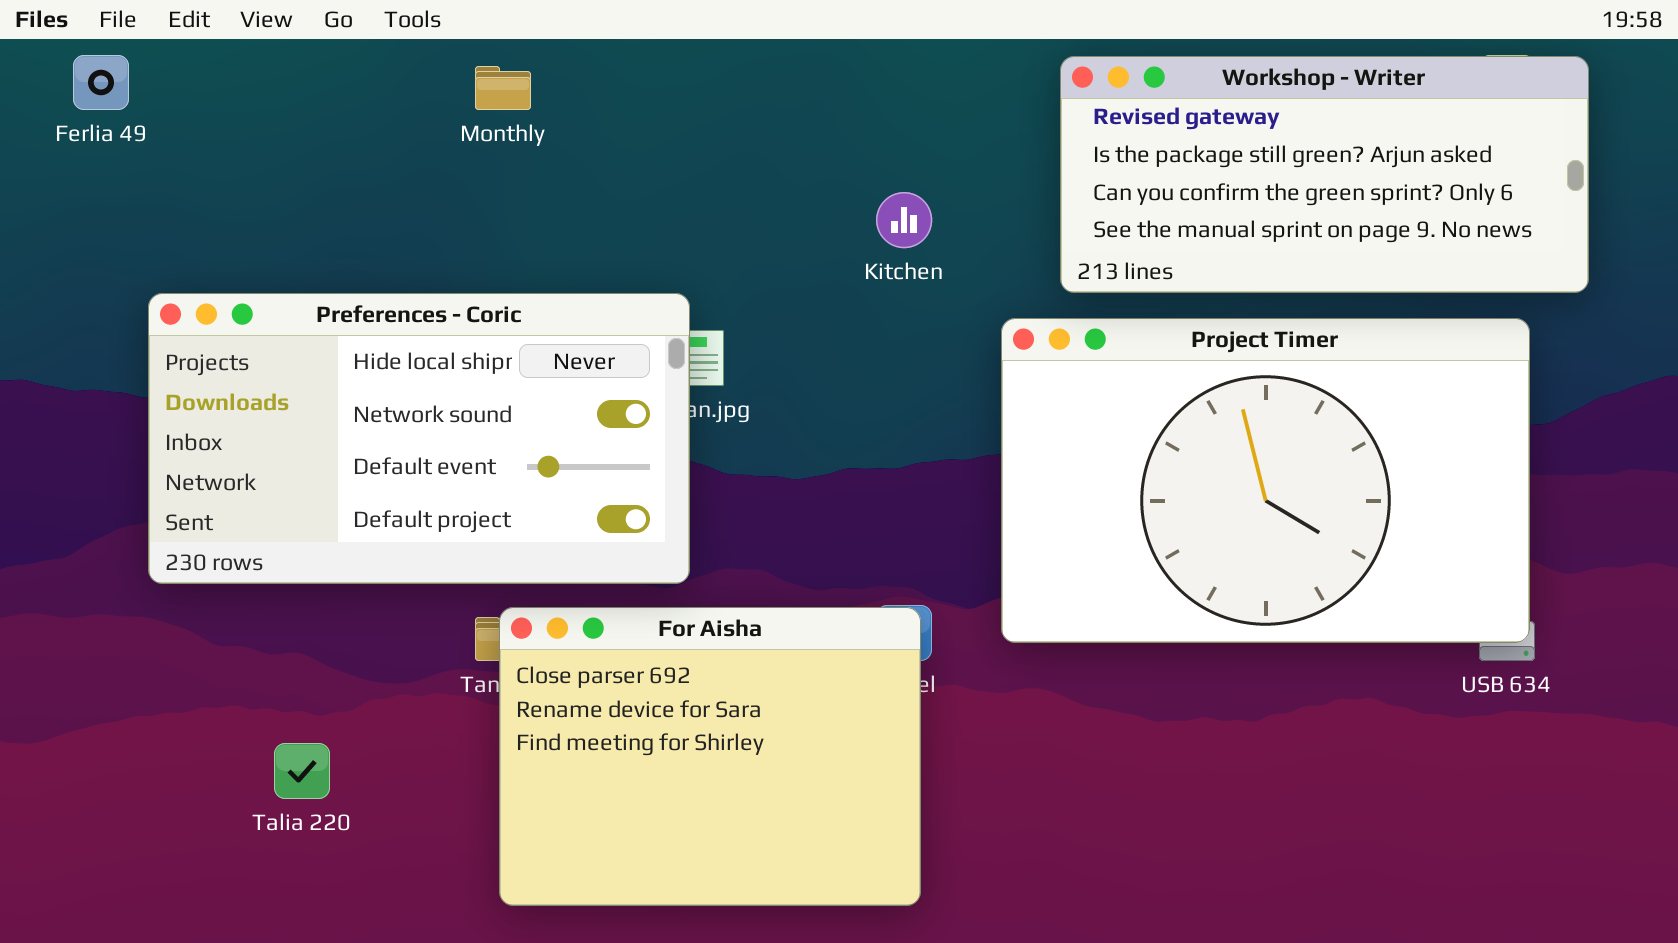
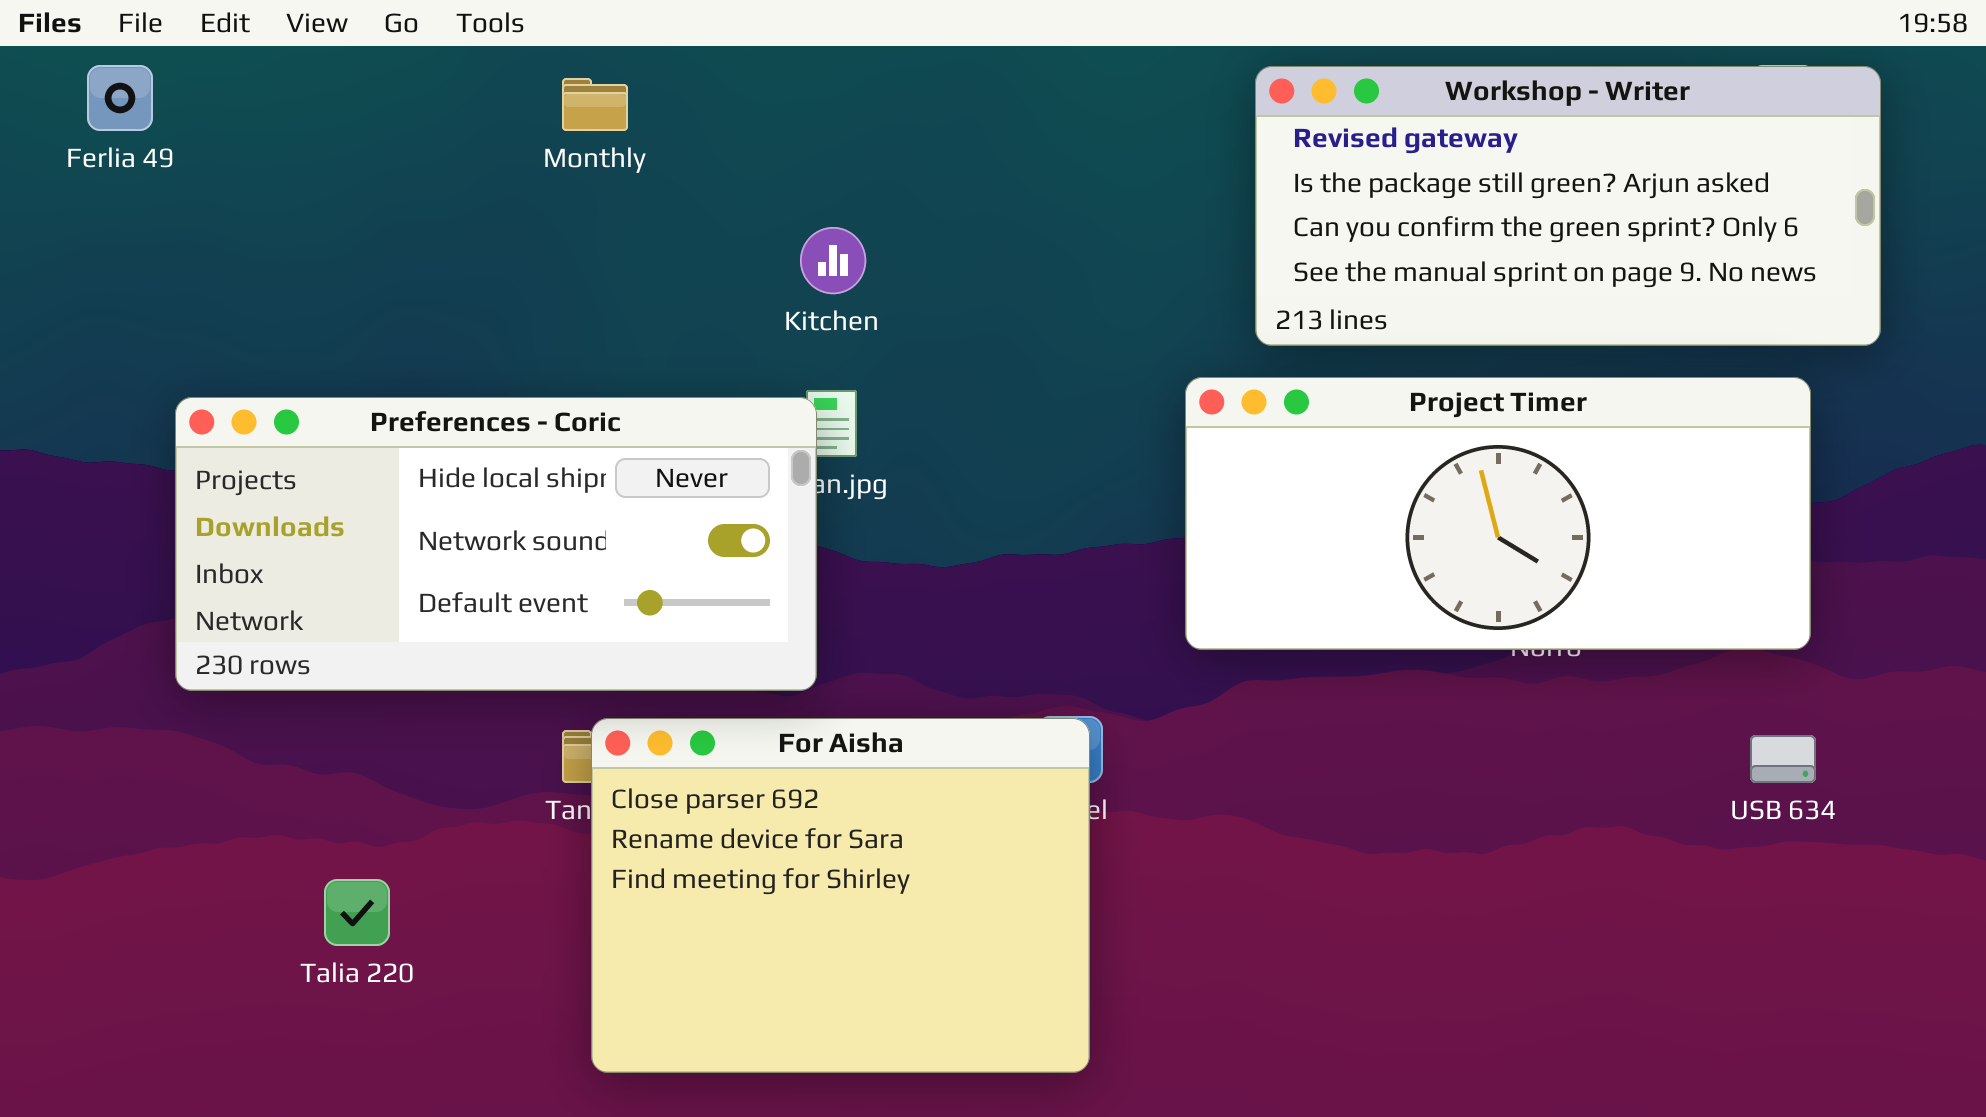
Kitchen: [876,192,932,248] -> [800,227,866,294], moved
Preferences - Coric: [148,293,690,584] -> [175,397,817,691], resized
Project Timer: [1001,318,1530,643] -> [1185,377,1811,650], resized

